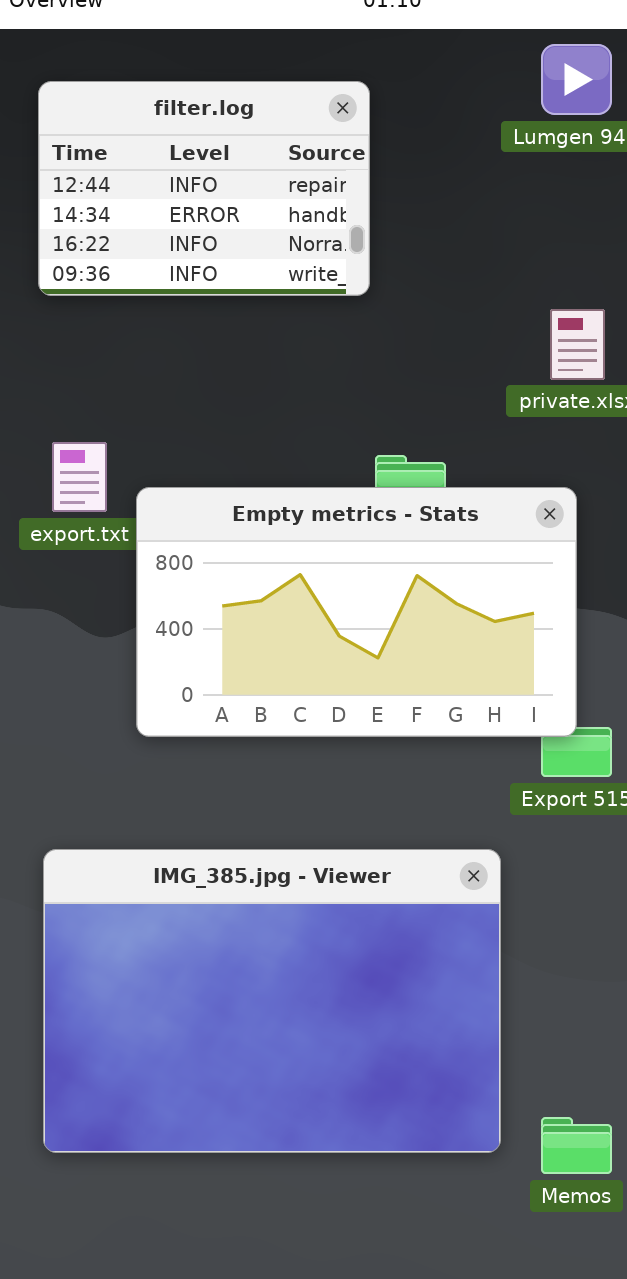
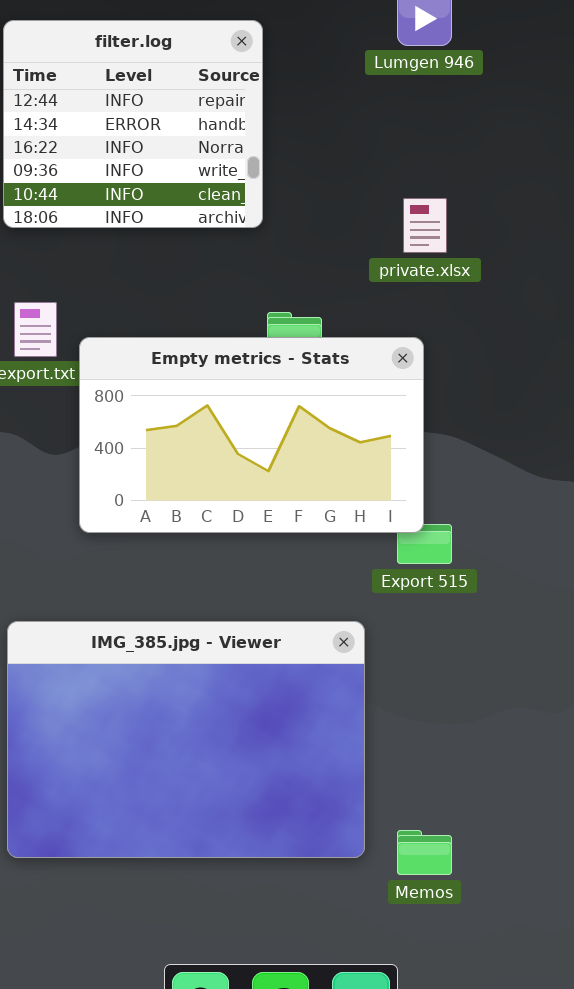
filter.log: [38,81,370,296] -> [3,20,263,228], resized

